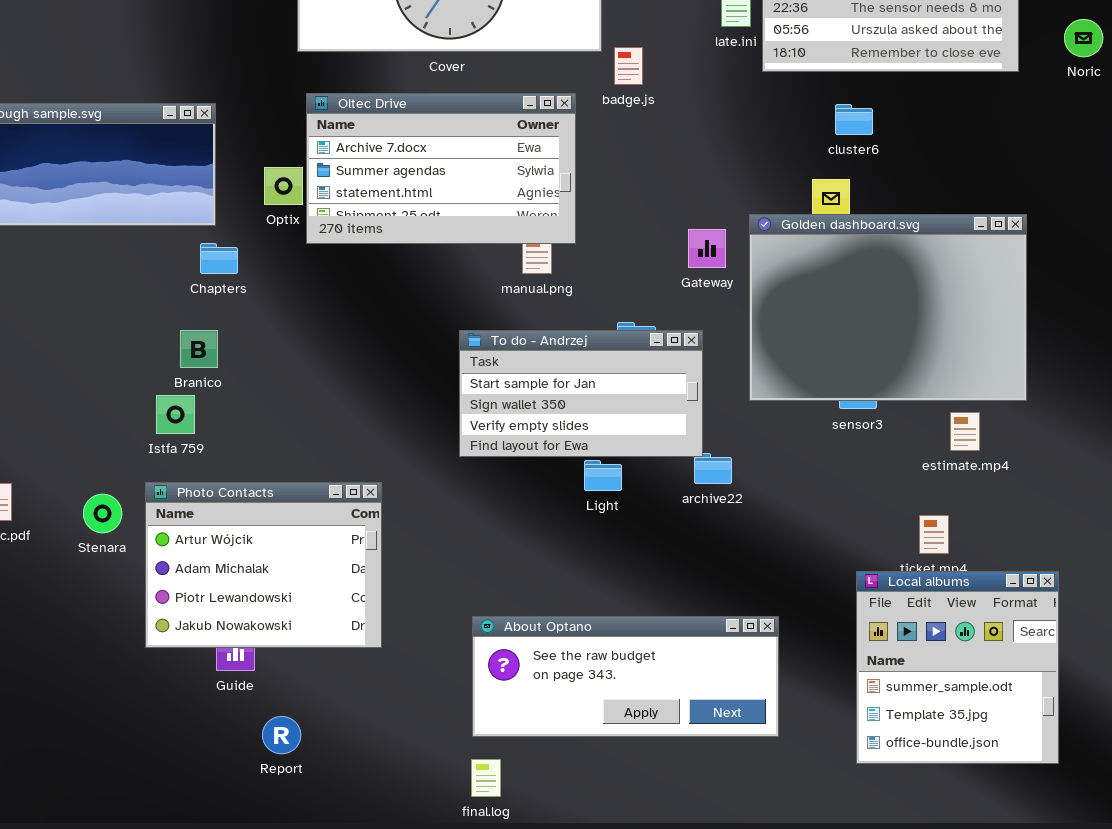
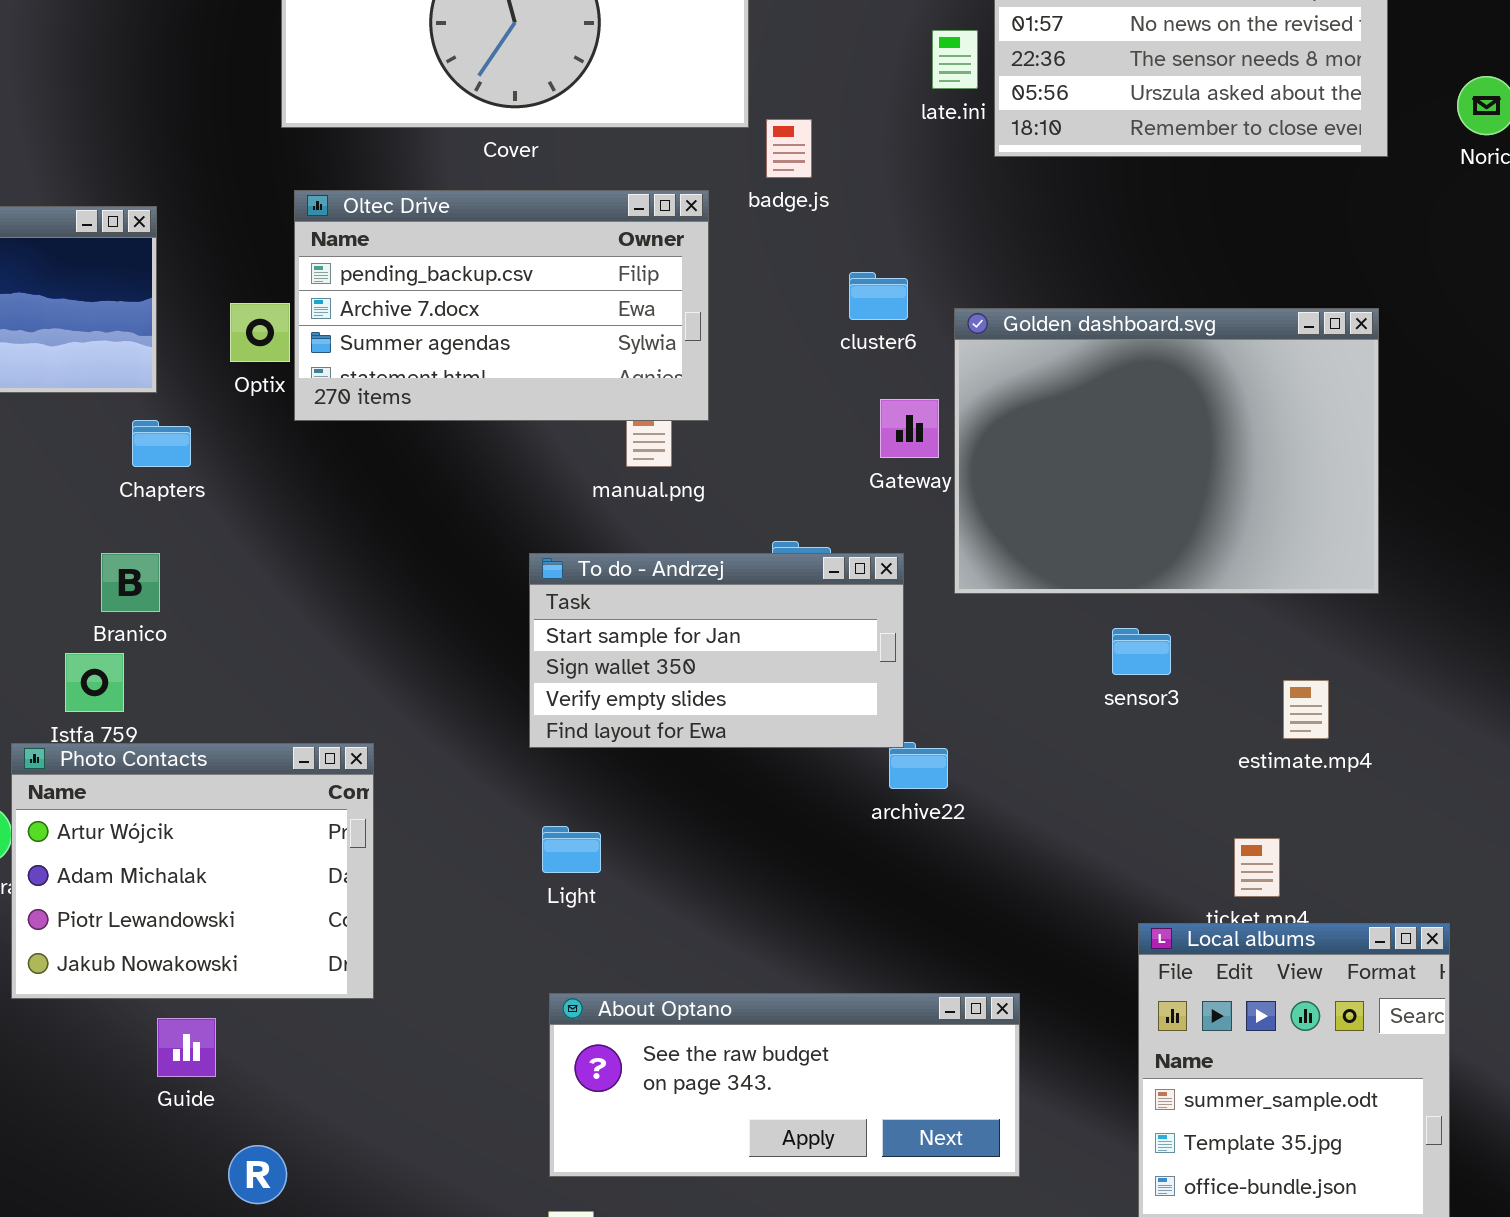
Oltec Drive: [306,93,576,244] -> [294,190,709,421], scrolled up 1 row
cluster6: [835,104,873,135] -> [849,272,908,320], moved
Golden dashboard.svg: [749,214,1027,401] -> [954,308,1379,594], moved
Light: [584,460,622,491] -> [542,826,601,873], moved
Photo Contacts: [145,482,382,648] -> [11,743,374,999], moved

